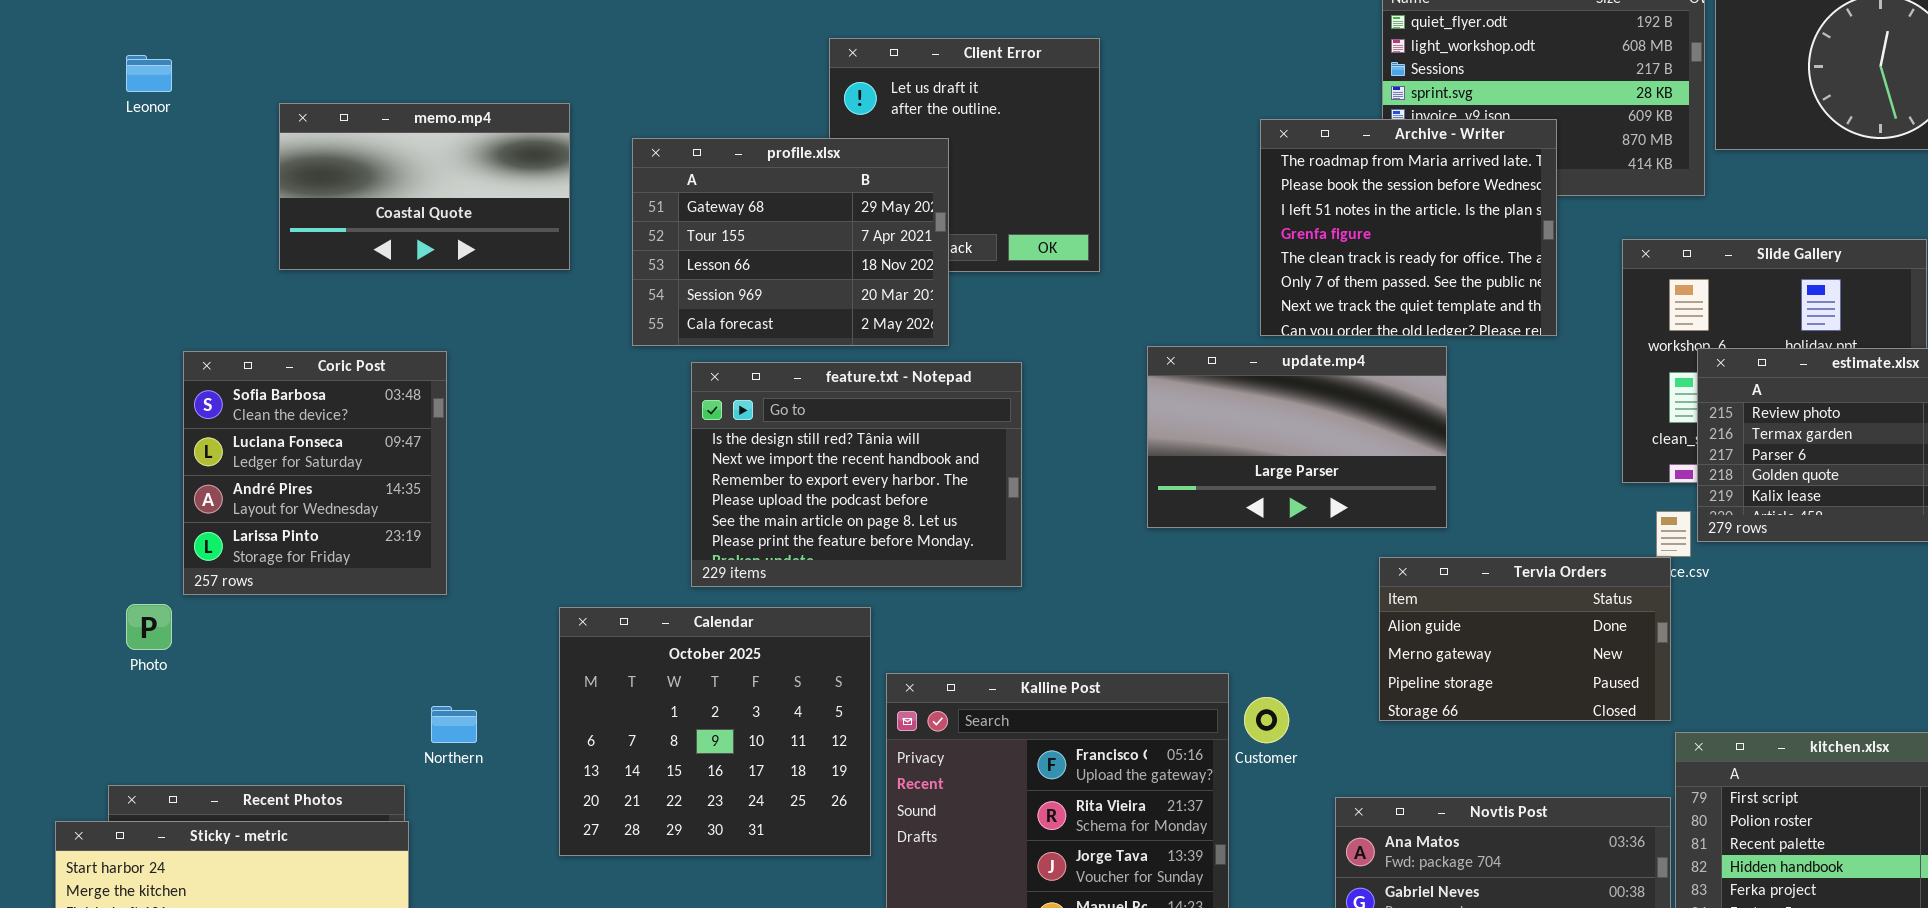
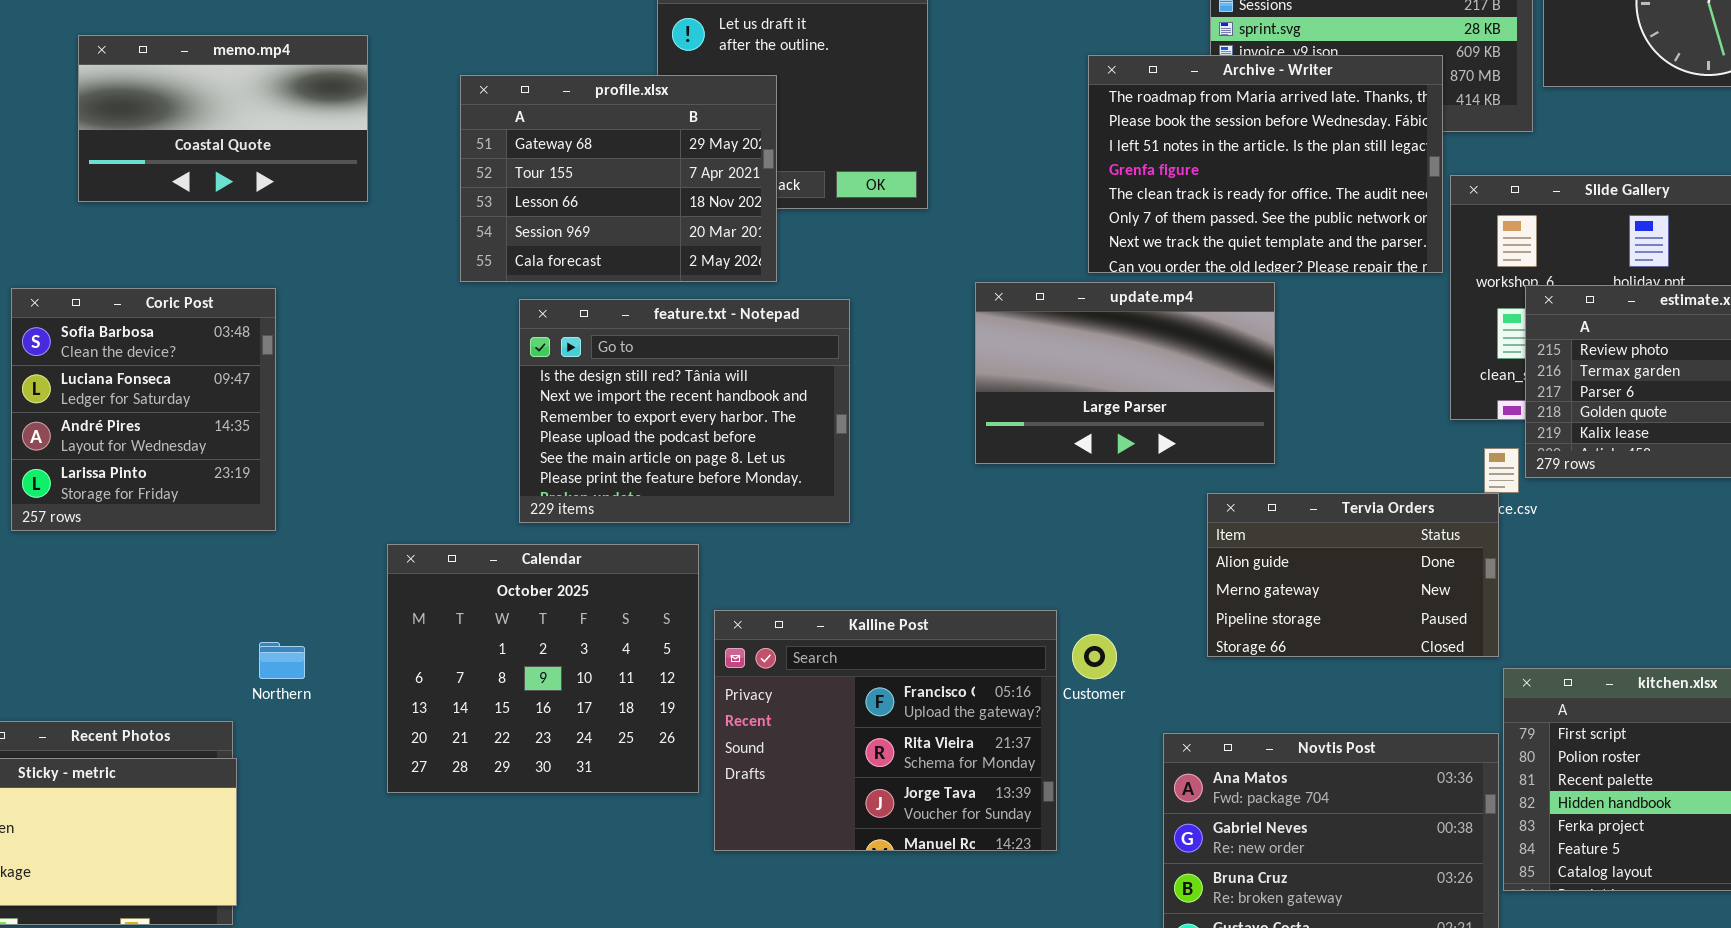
memo.mp4: [279,103,570,270] -> [78,35,368,202], moved
Archive - Writer: [1260,119,1557,336] -> [1088,55,1443,273], resized

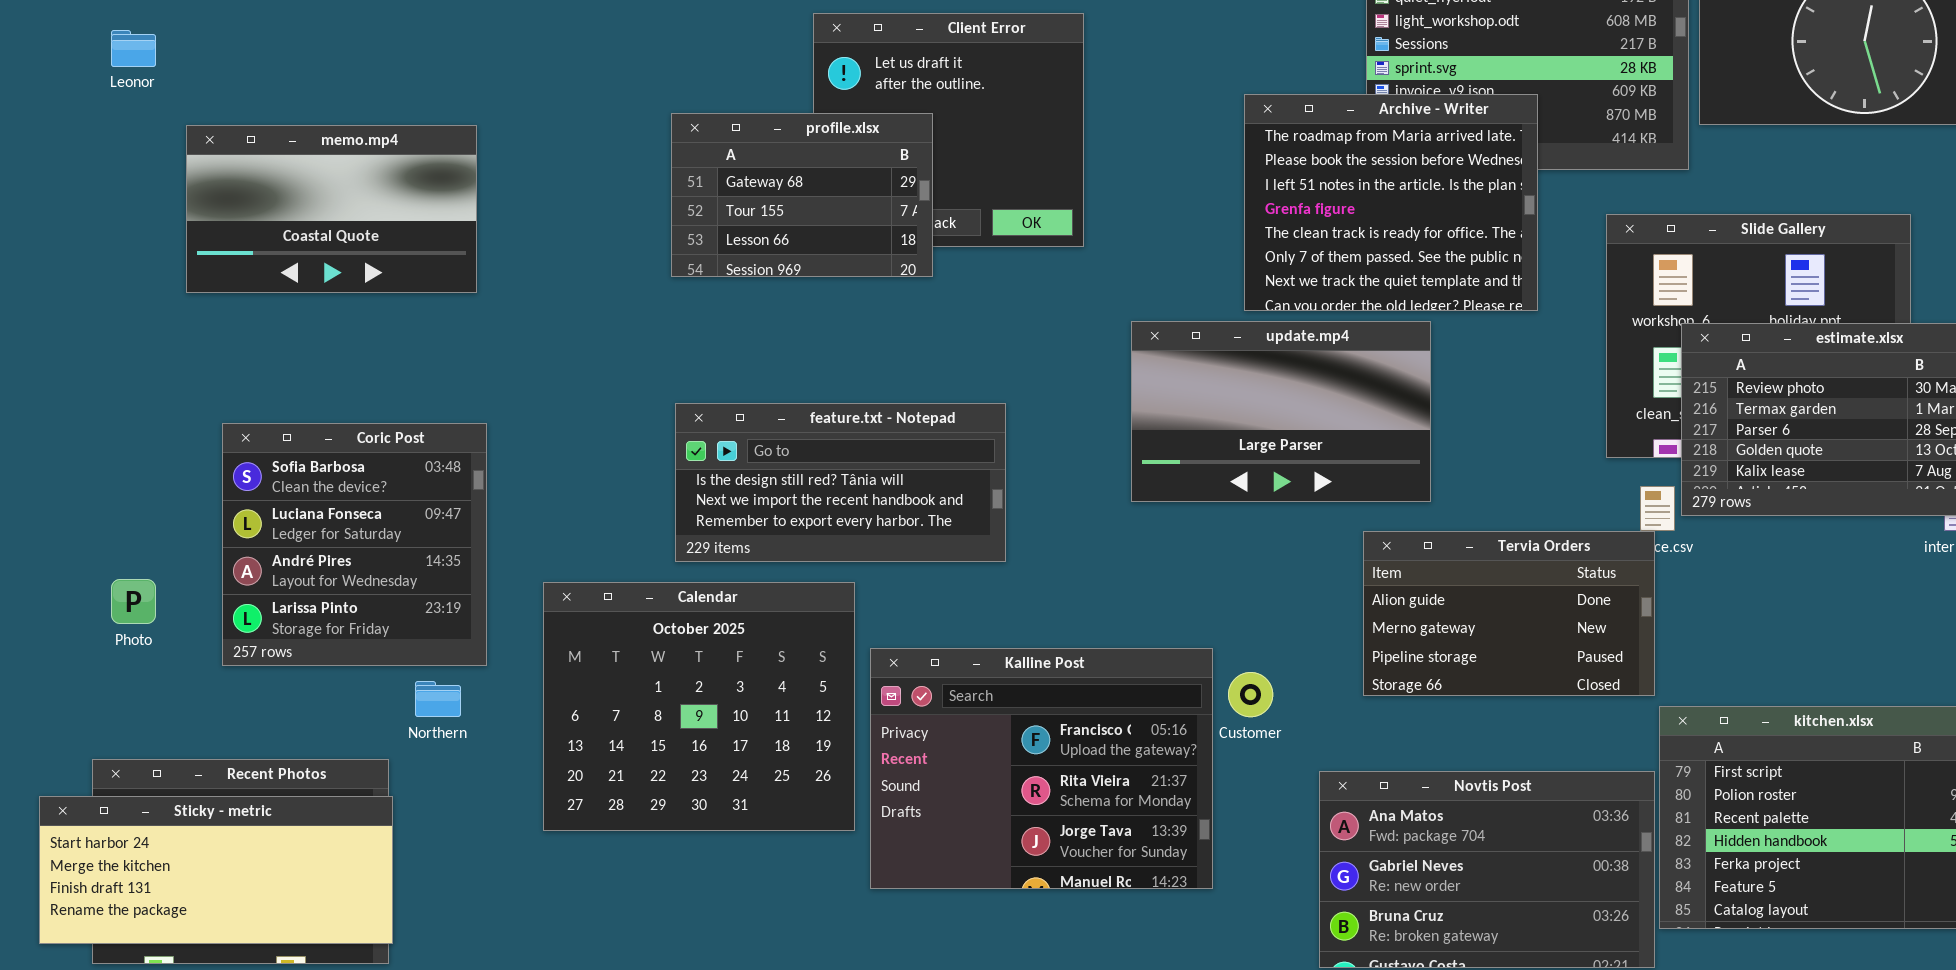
memo.mp4: [78,35,368,202] -> [186,125,477,293], moved
Archive - Writer: [1088,55,1443,273] -> [1244,94,1538,311], resized
profile.xlsx: [460,75,777,282] -> [671,113,933,277], resized
Coric Post: [11,288,276,531] -> [222,423,487,666], moved
feature.txt - Notepad: [519,299,850,523] -> [675,403,1006,562], resized

